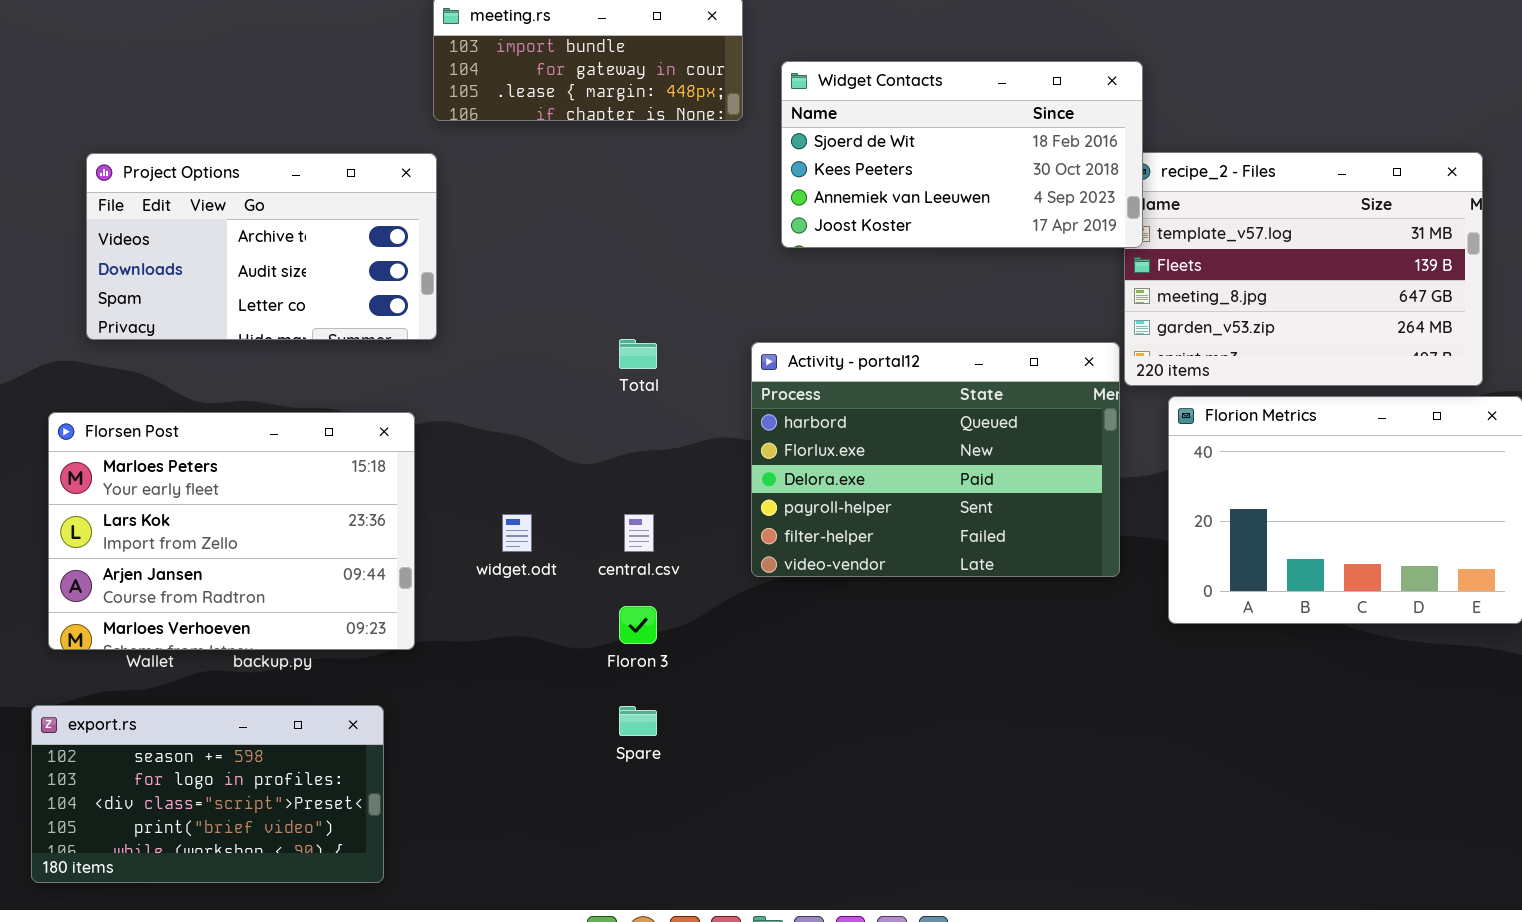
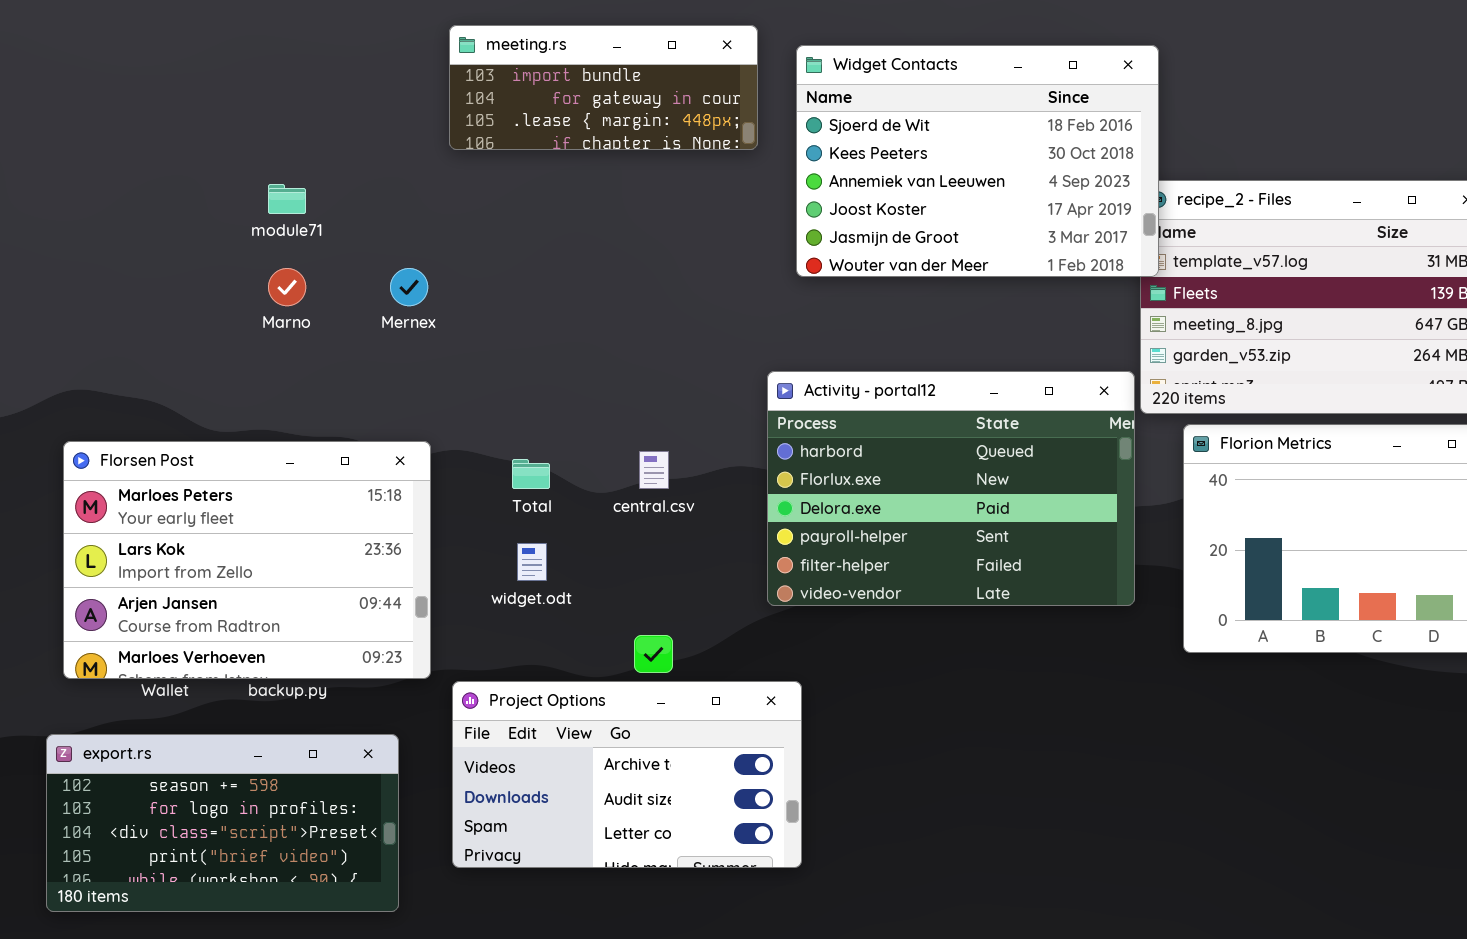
Widget Contacts: [781,61,1143,248] -> [796,45,1159,277], resized
Project Options: [86,153,437,340] -> [452,681,802,868], moved
Total: [619,339,657,369] -> [512,459,550,489], moved
central.csv: [624,514,654,552] -> [639,451,669,489], moved

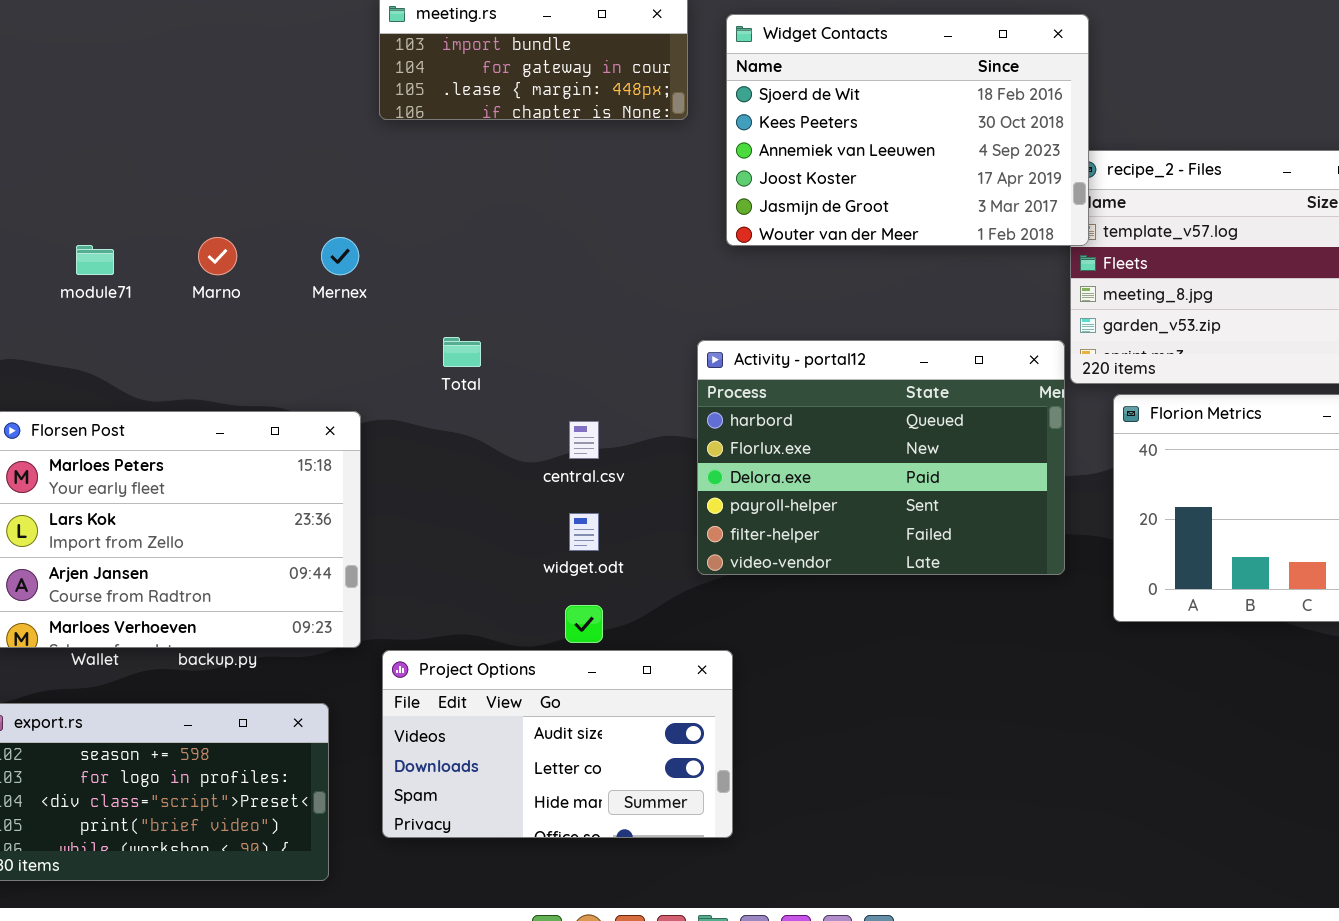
module71: [268,184,306,214] -> [76,245,114,275], moved
Total: [512,459,550,489] -> [443,337,481,367], moved
widget.odt: [517,543,547,581] -> [569,513,599,551], moved
Project Options: [452,681,802,868] -> [382,650,733,838], scrolled down 1 row

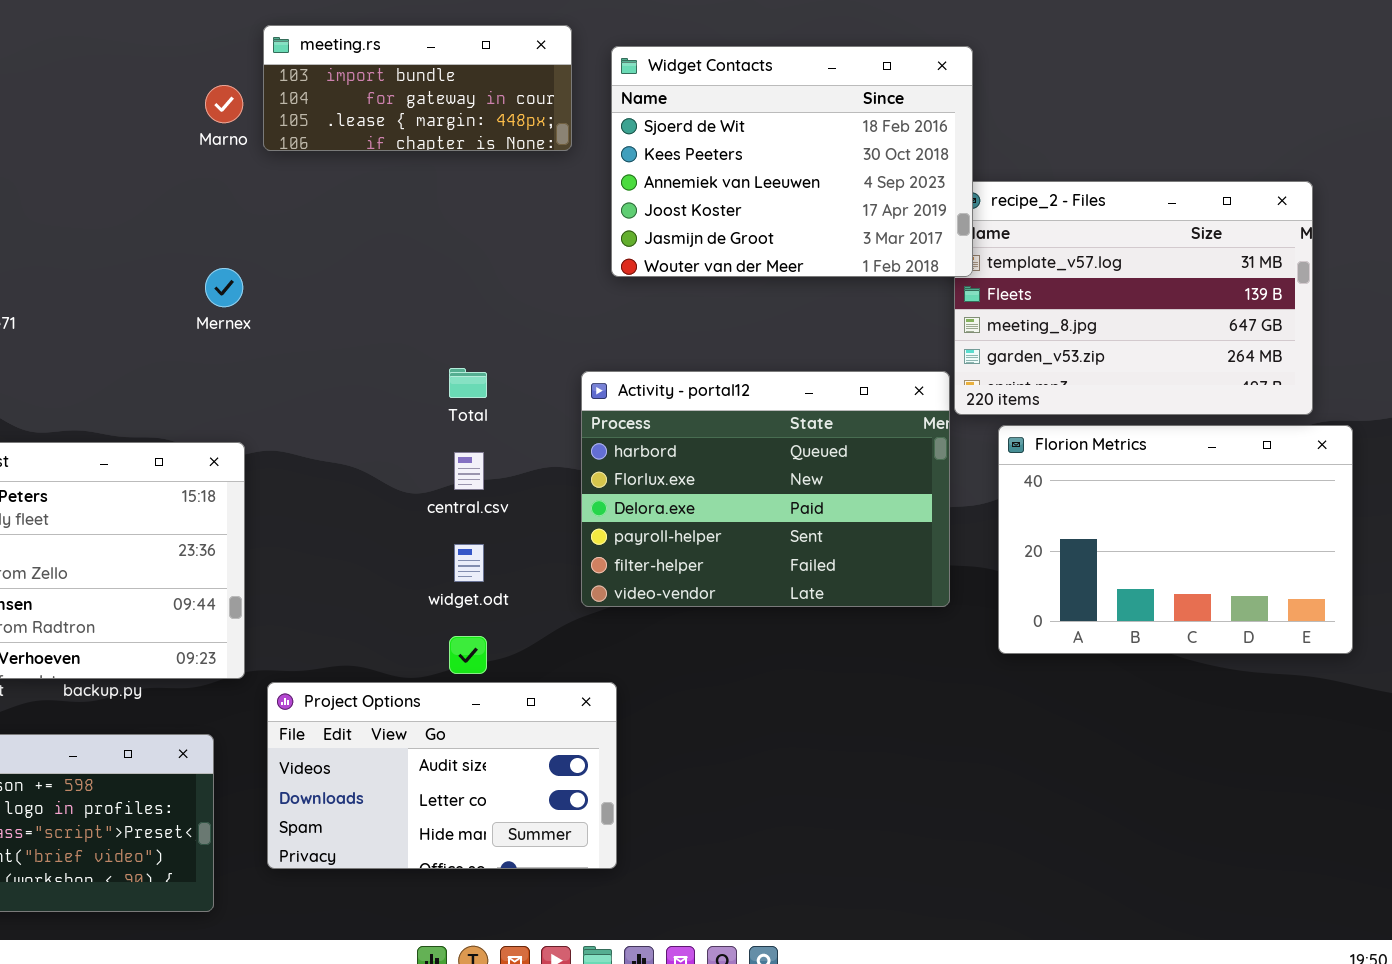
Marno: [198,237,237,275] -> [205,85,243,123], moved
Total: [443,337,481,367] -> [449,368,487,398], moved

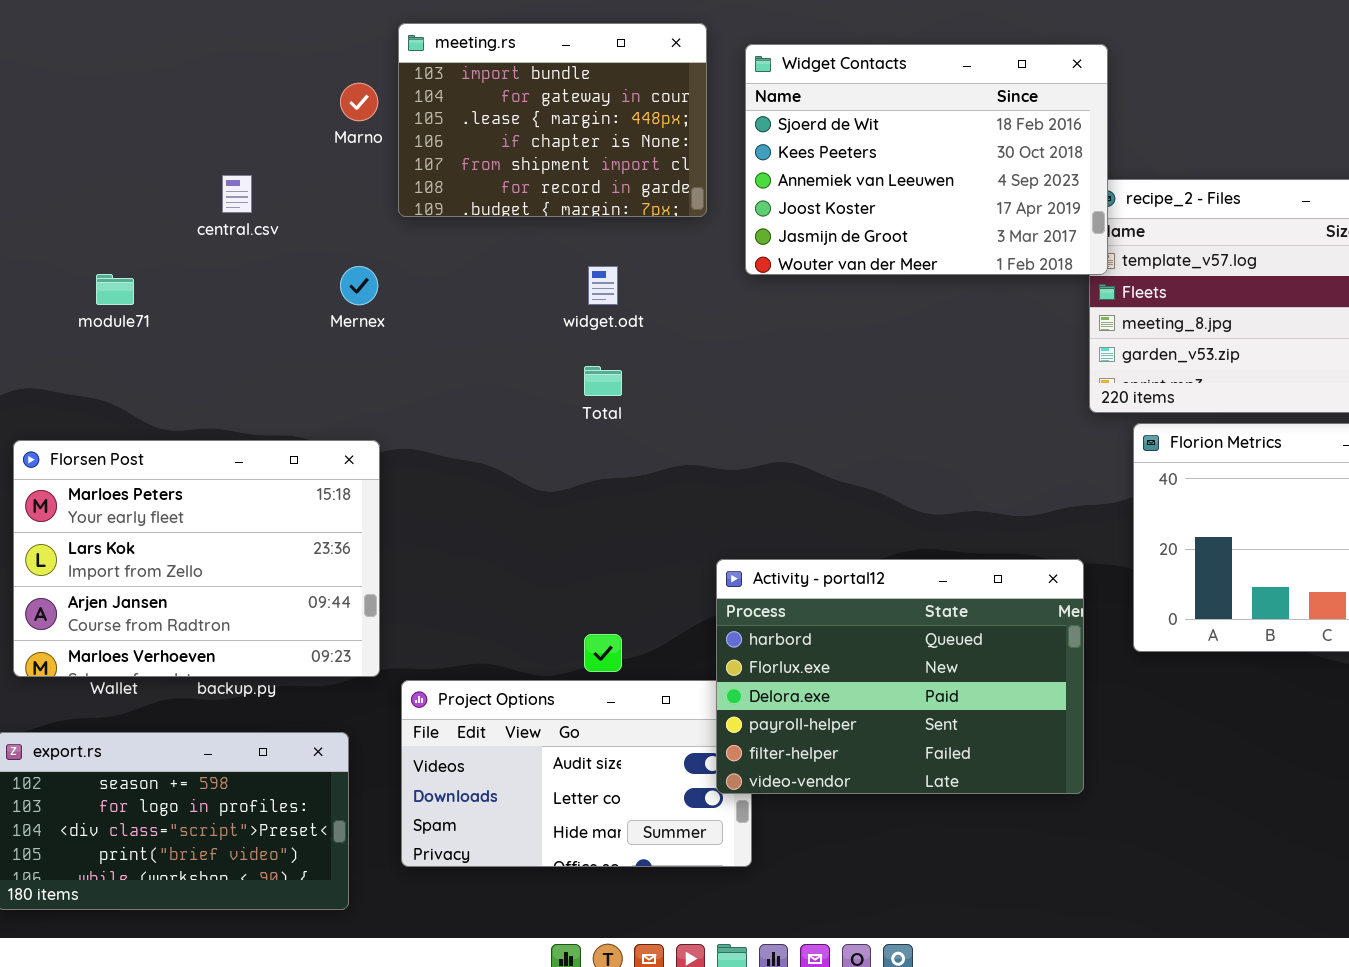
meeting.rs: [263,25,572,151] -> [398,23,707,217], resized
Activity - portal12: [581,371,950,607] -> [716,559,1084,794], moved
central.csv: [454,452,484,490] -> [222,175,252,213], moved
widget.odt: [454,544,484,582] -> [588,266,618,305], moved

